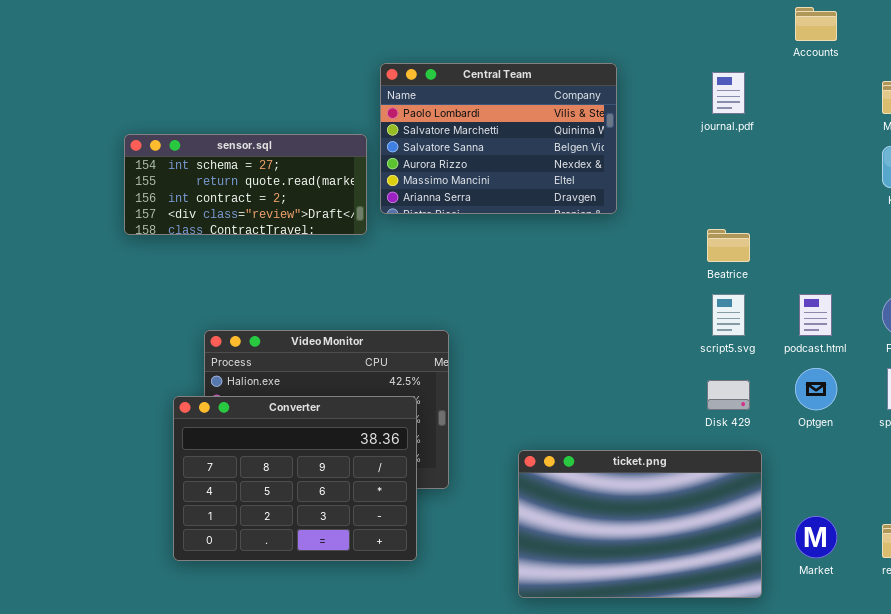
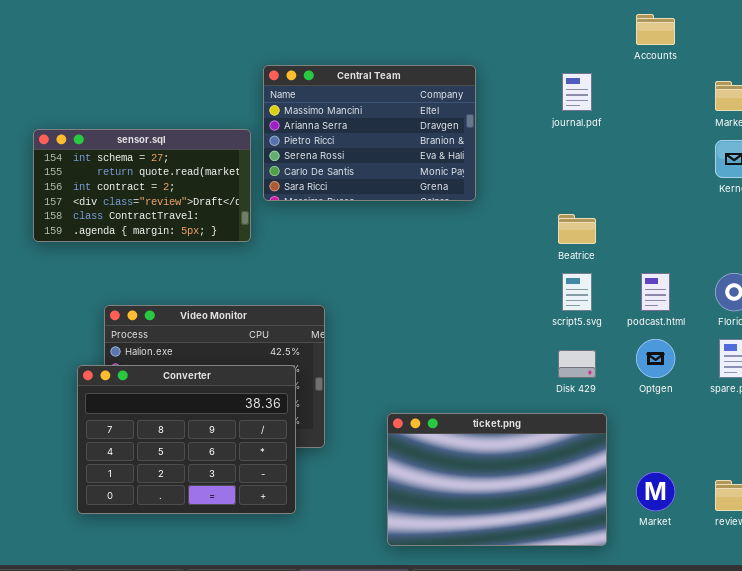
Central Team: [380,63,617,214] -> [263,65,476,201], scrolled down 4 rows
sensor.sql: [124,134,367,235] -> [33,129,251,242], resized

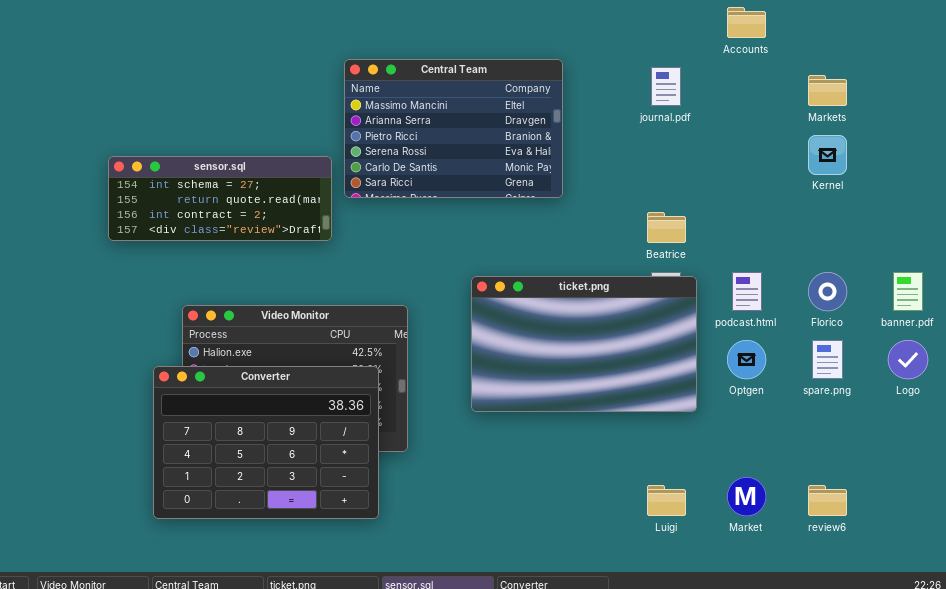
sensor.sql: [33,129,251,242] -> [108,156,332,241], resized
ticket.png: [387,413,607,546] -> [471,276,697,412], moved

